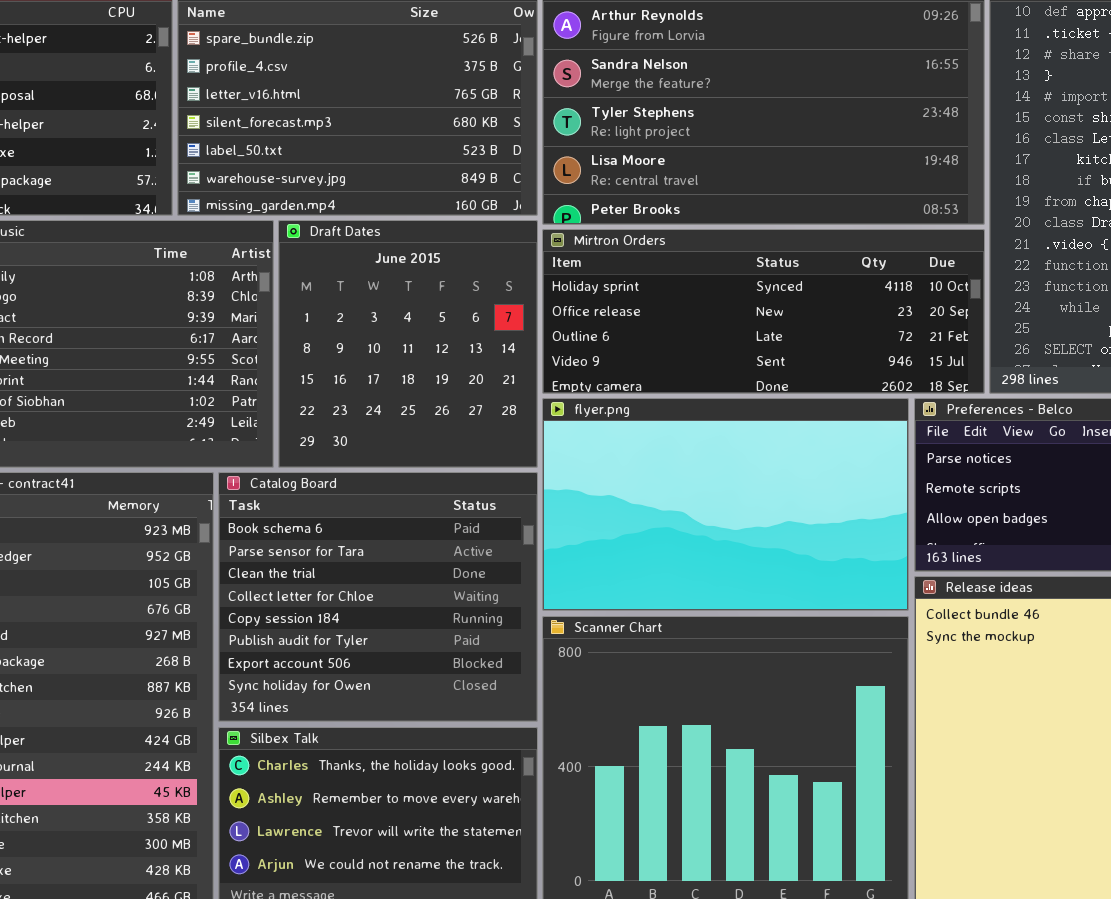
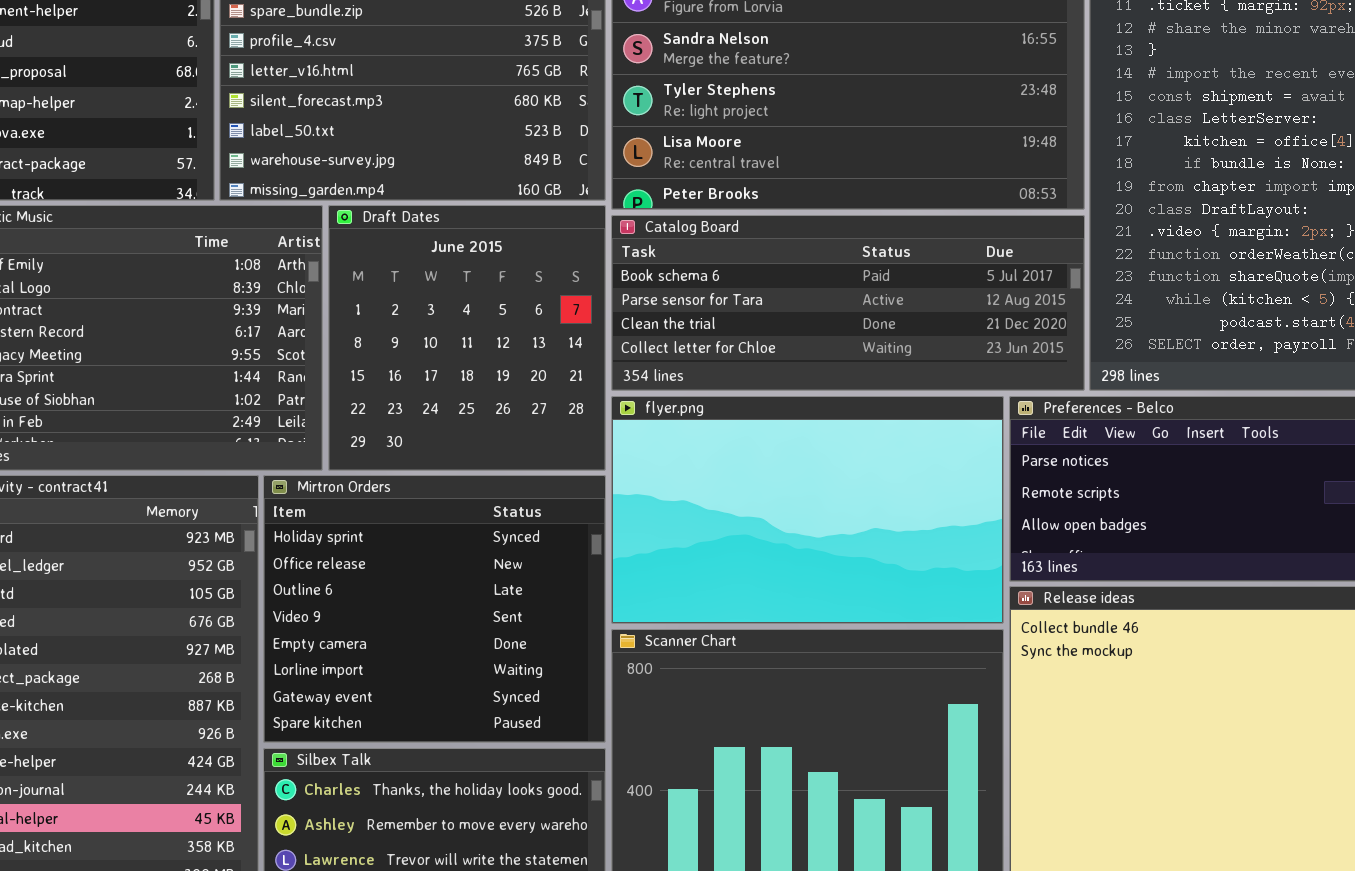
Mirtron Orders: [542,229,985,394] -> [263,475,606,743], moved, resized
Catalog Board: [218,472,538,722] -> [611,215,1085,391], moved, resized

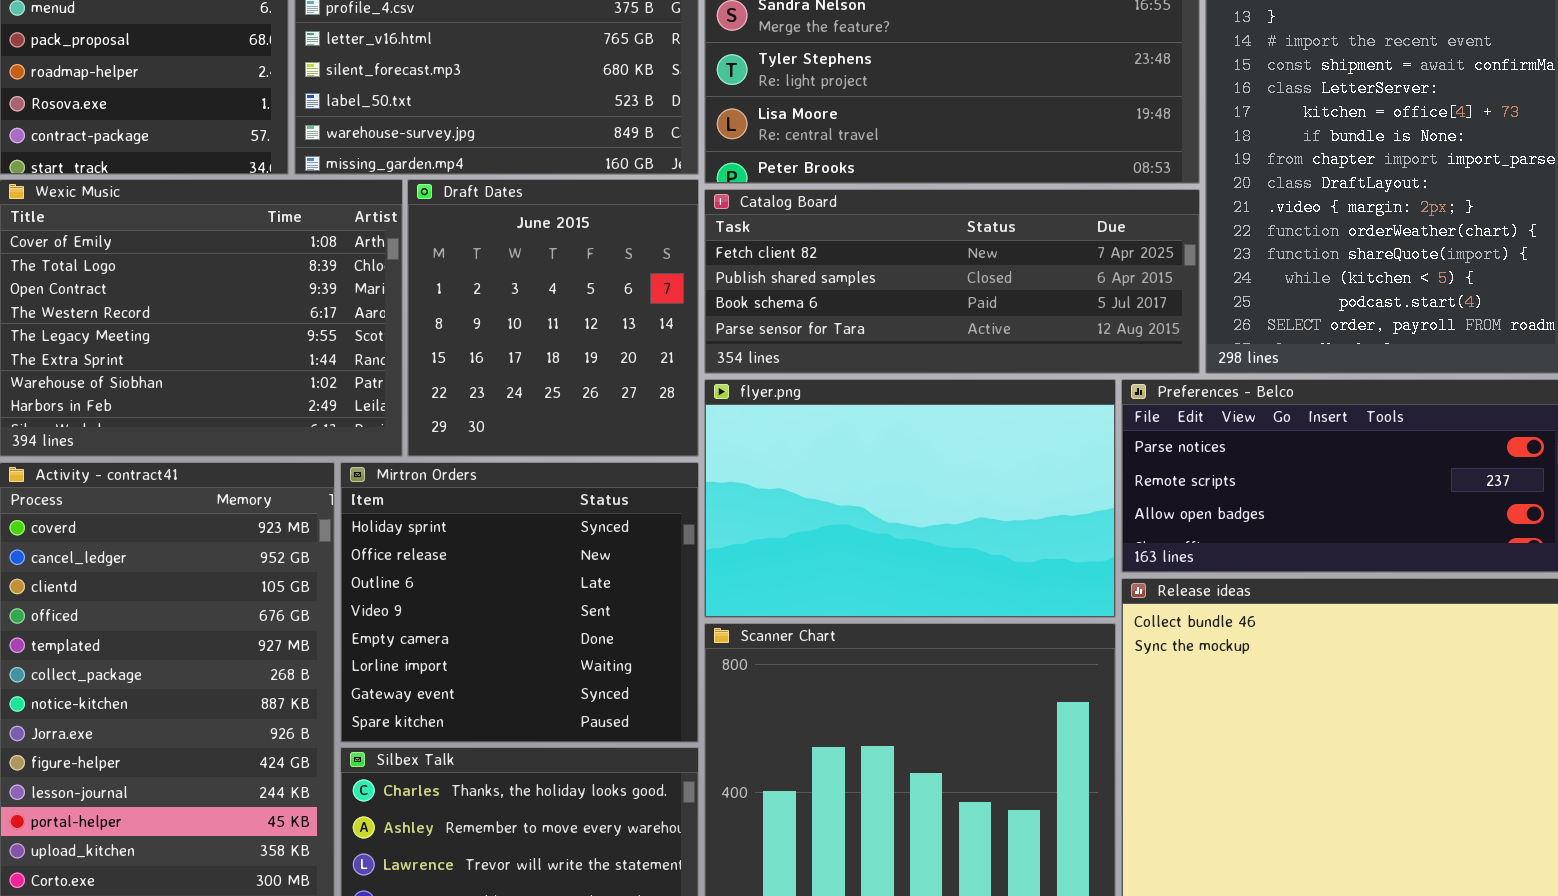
Catalog Board: [611,215,1085,391] -> [704,189,1200,374], scrolled up 2 rows

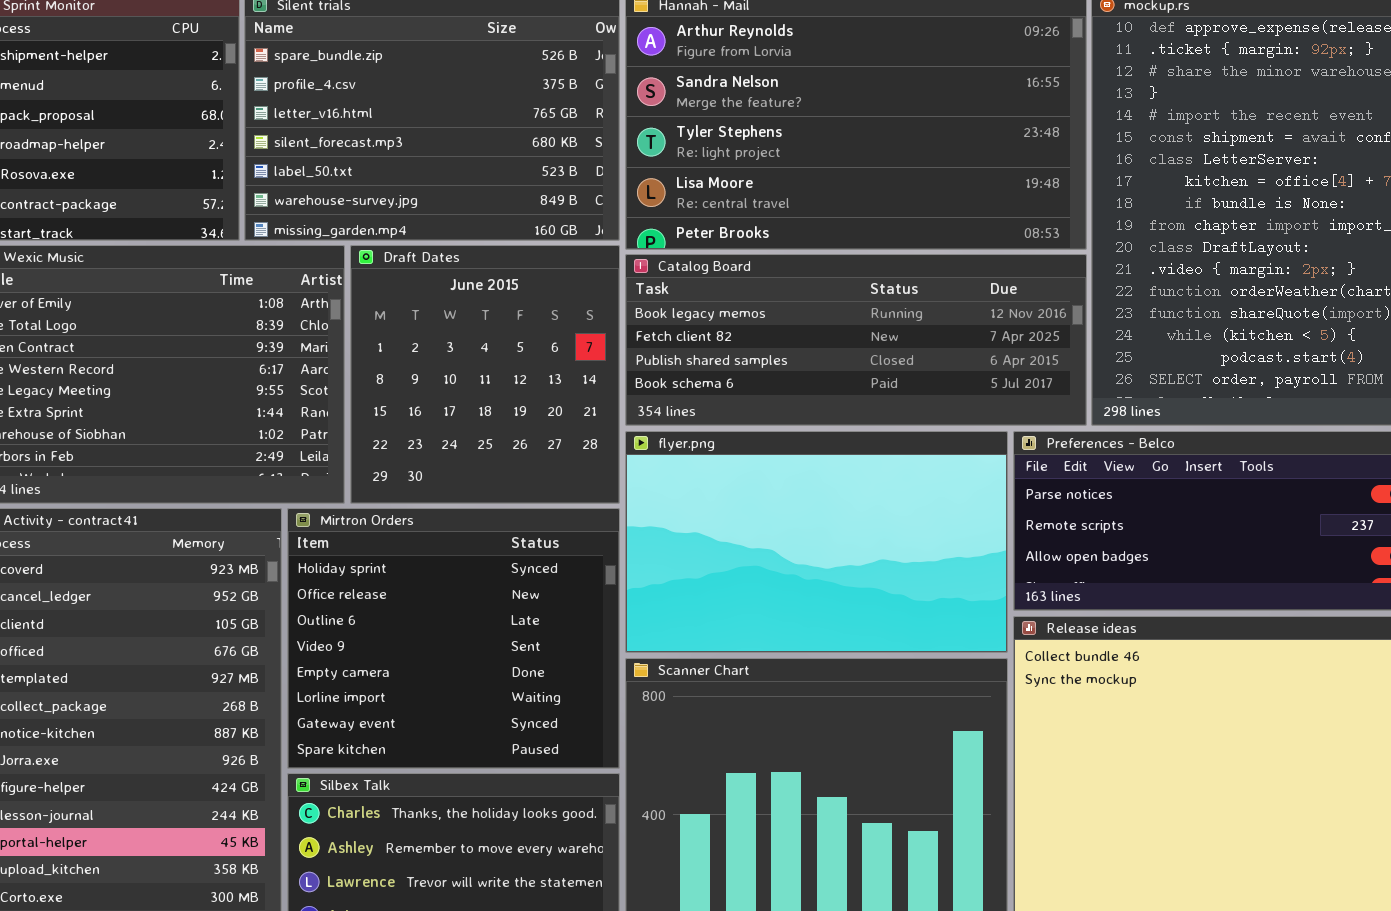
Catalog Board: [704,189,1200,374] -> [625,254,1087,426], scrolled up 1 row

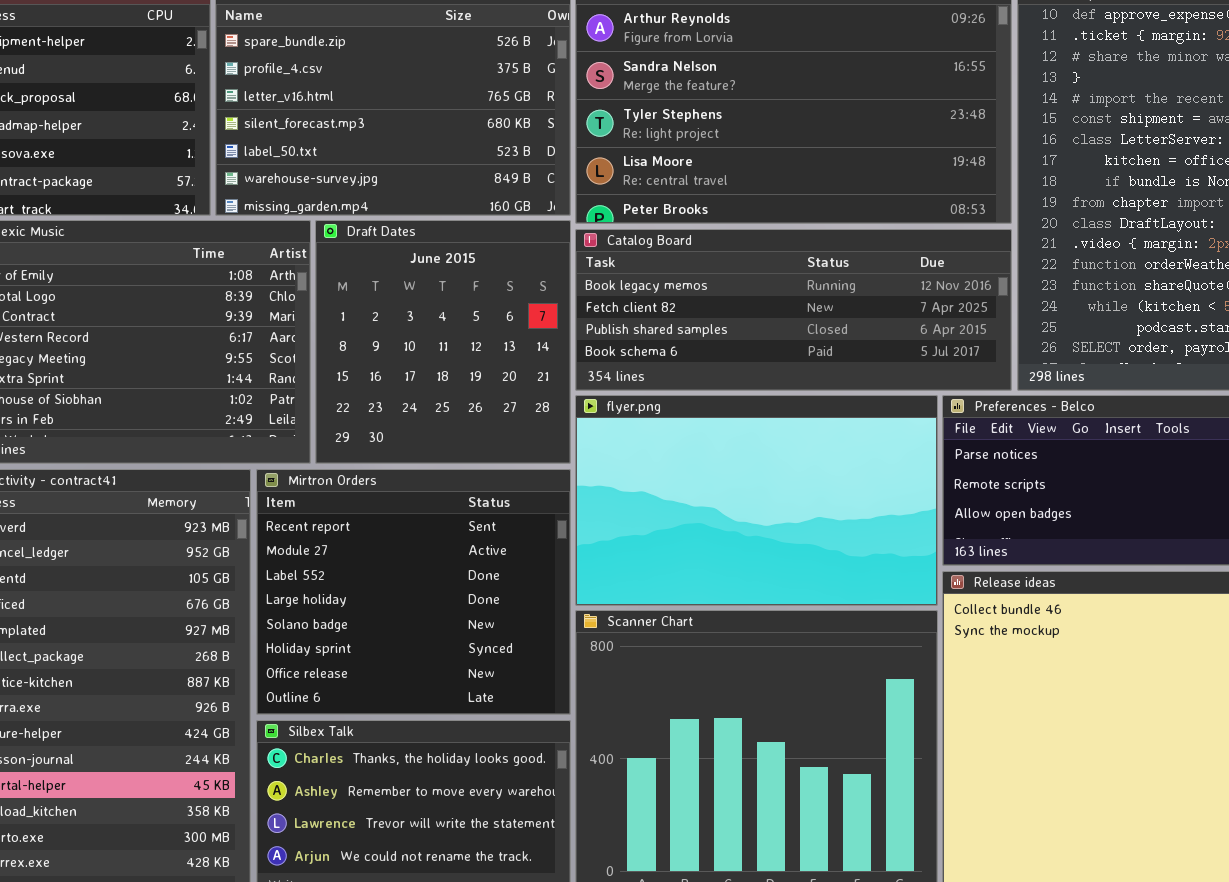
Mirtron Orders: [287,508,620,769] -> [256,469,571,715], scrolled up 5 rows

